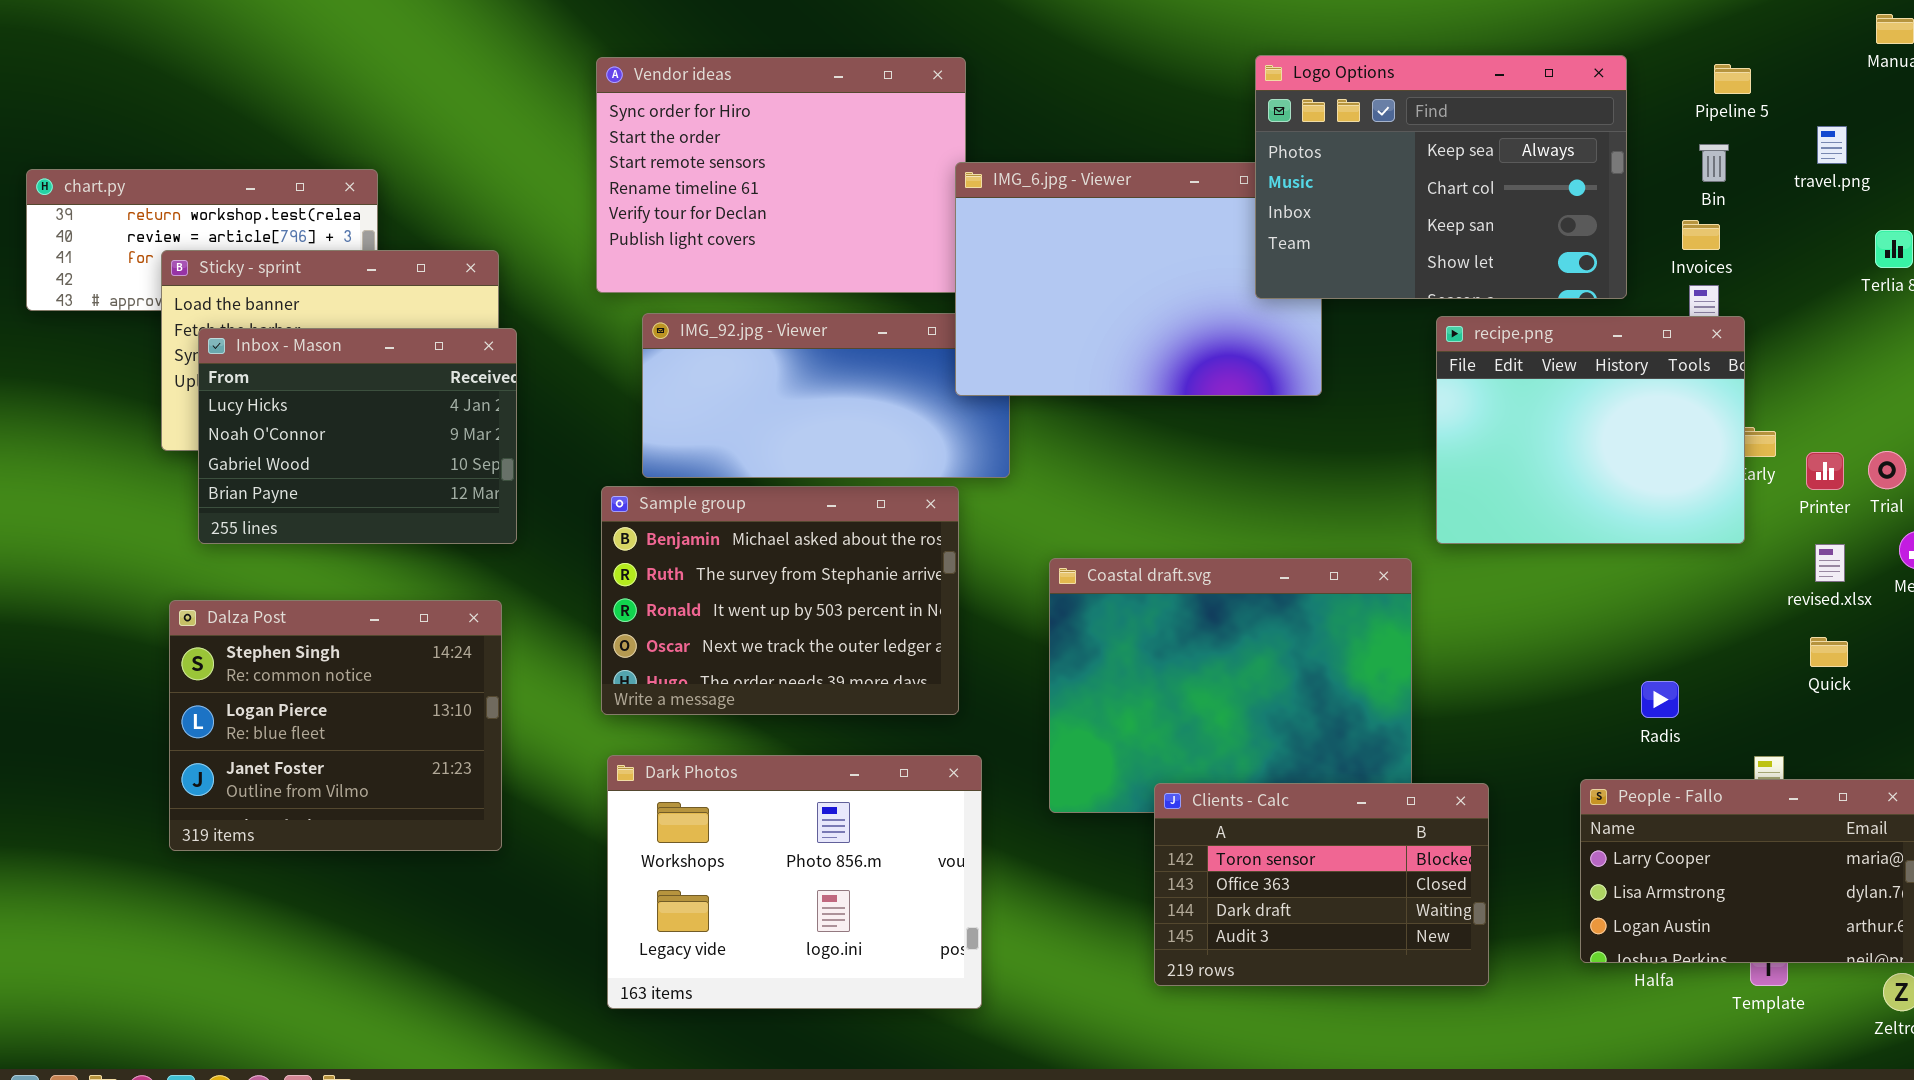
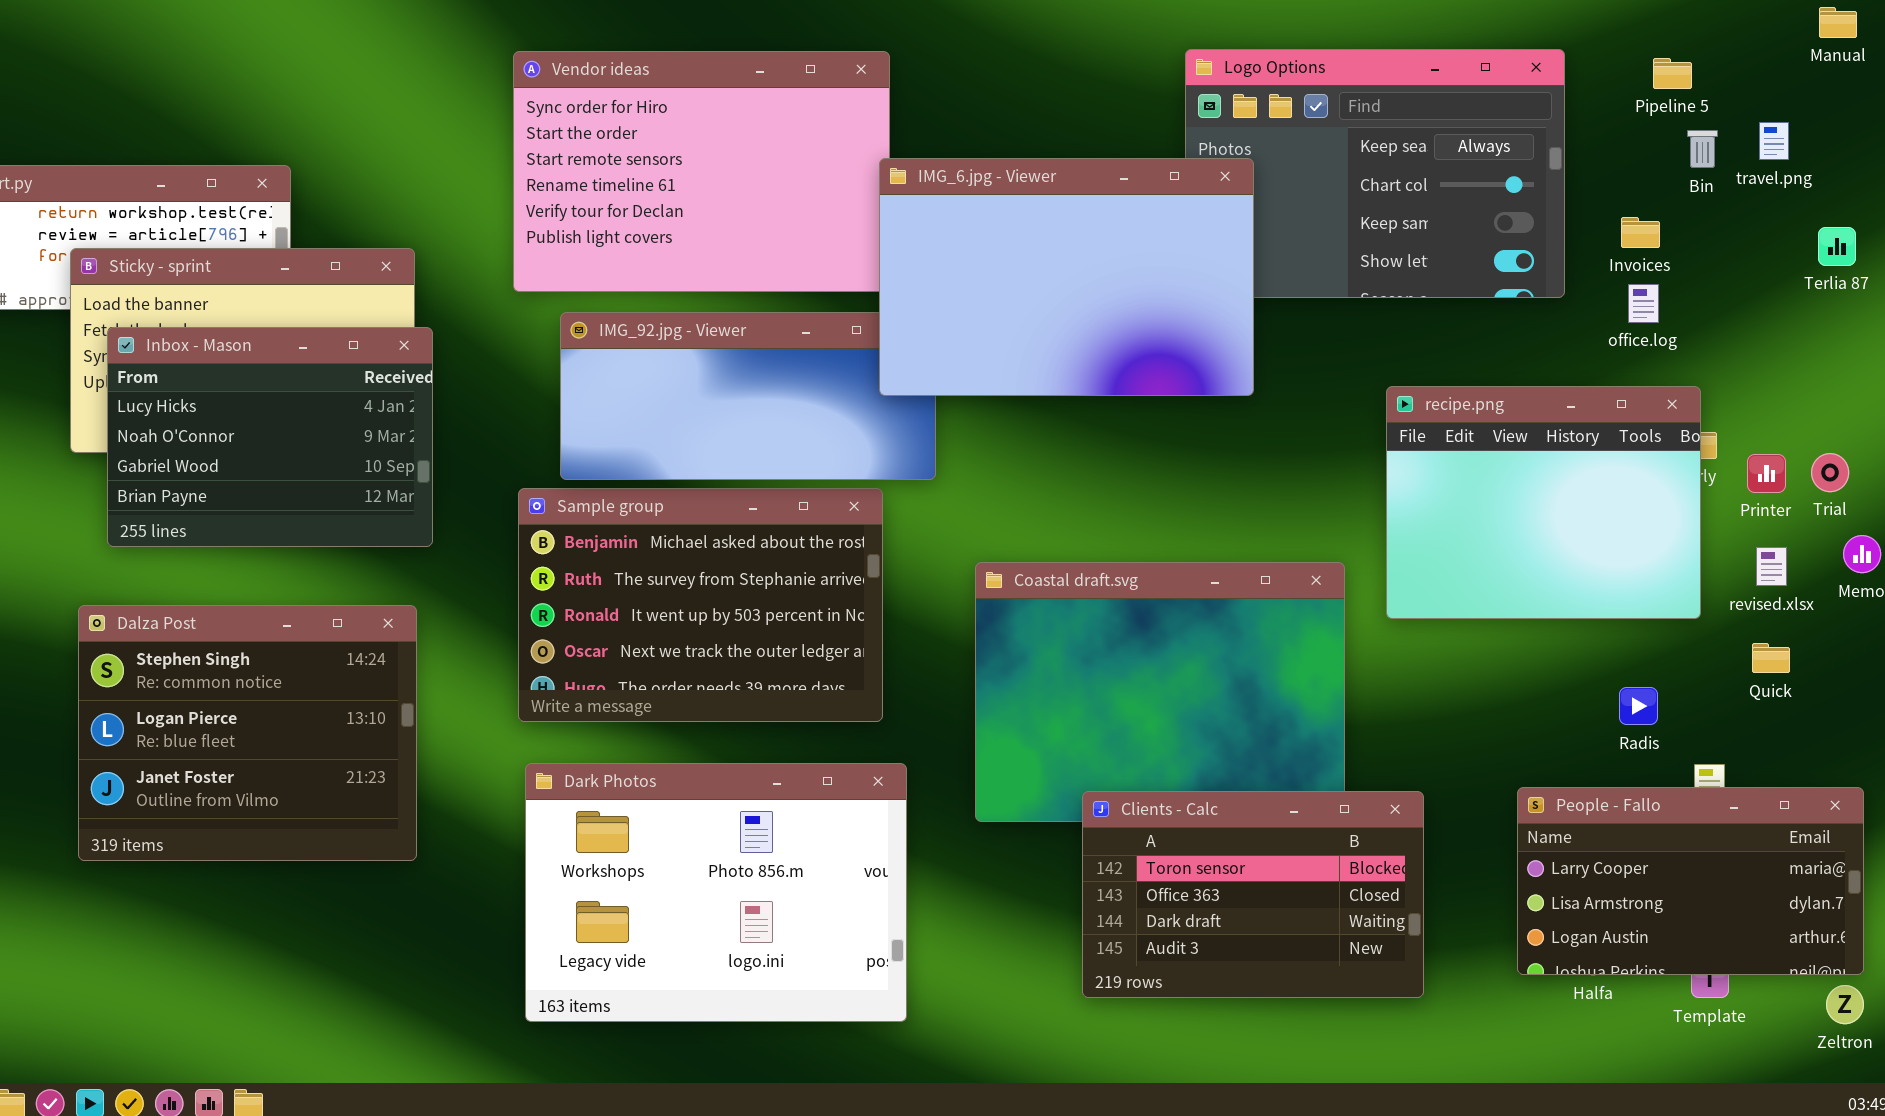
Bin: [1699,144,1729,182] -> [1687,130,1718,168], moved
IMG_6.jpg - Viewer: [955,162,1322,396] -> [879,158,1254,396], raised
recipe.png: [1436,316,1745,544] -> [1386,386,1701,619], moved
Radis: [1641,681,1679,718] -> [1619,687,1658,725], moved

